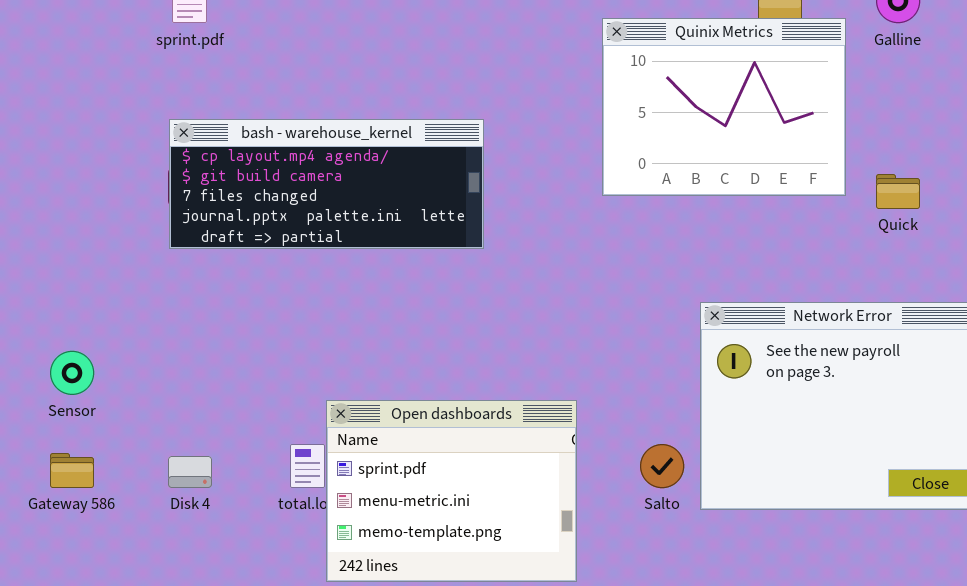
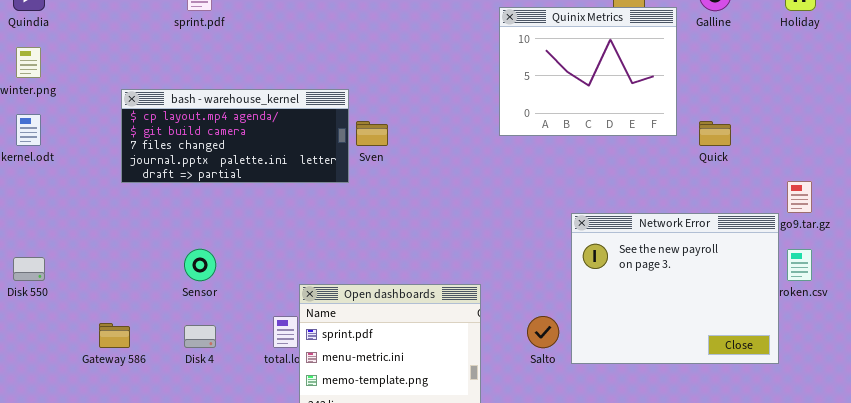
bash - warehouse_kernel: [169,119,484,249] -> [121,89,349,183], moved
Sensor: [50,351,94,395] -> [184,249,216,281], moved

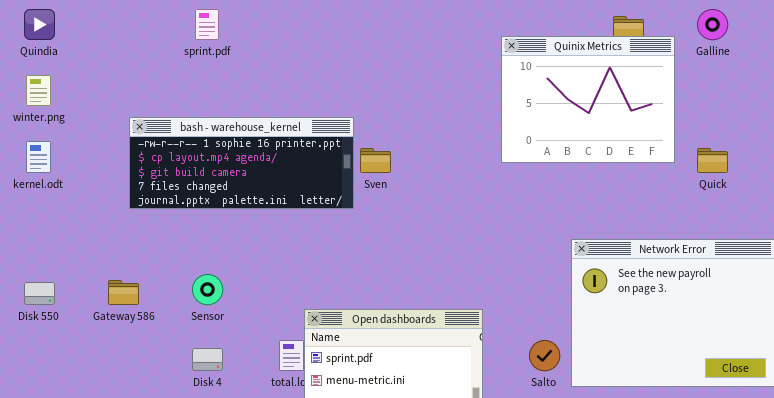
bash - warehouse_kernel: [121,89,349,183] -> [129,117,354,209], scrolled up 1 row
Gateway 586: [99,323,130,348] -> [108,280,139,305], moved

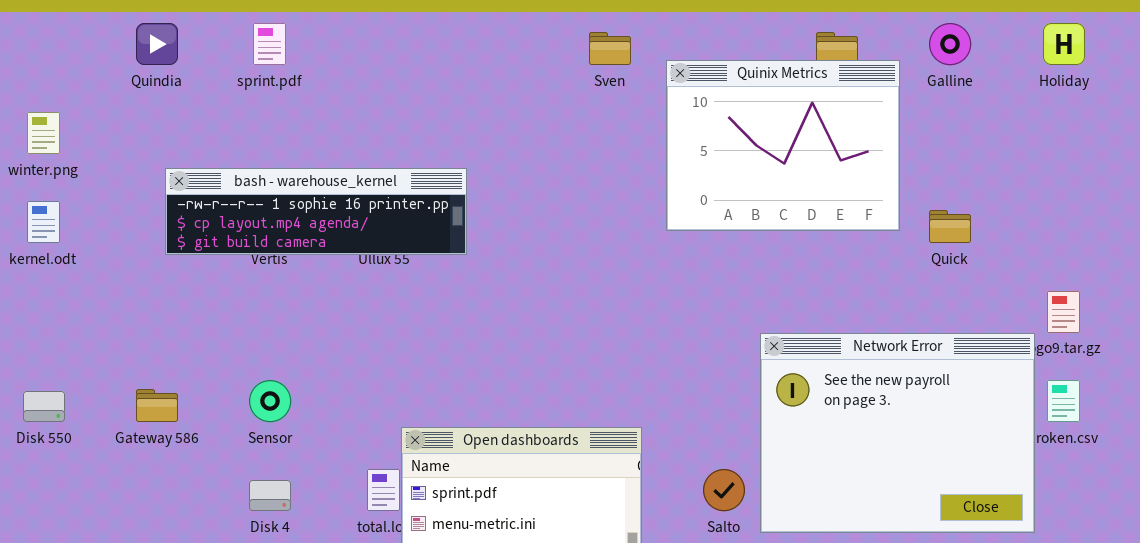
Quindia: [24,9,55,40] -> [136,23,178,65], moved
bash - warehouse_kernel: [129,117,354,209] -> [165,168,467,255], resized
Sven: [360,148,391,173] -> [589,32,631,65], moved

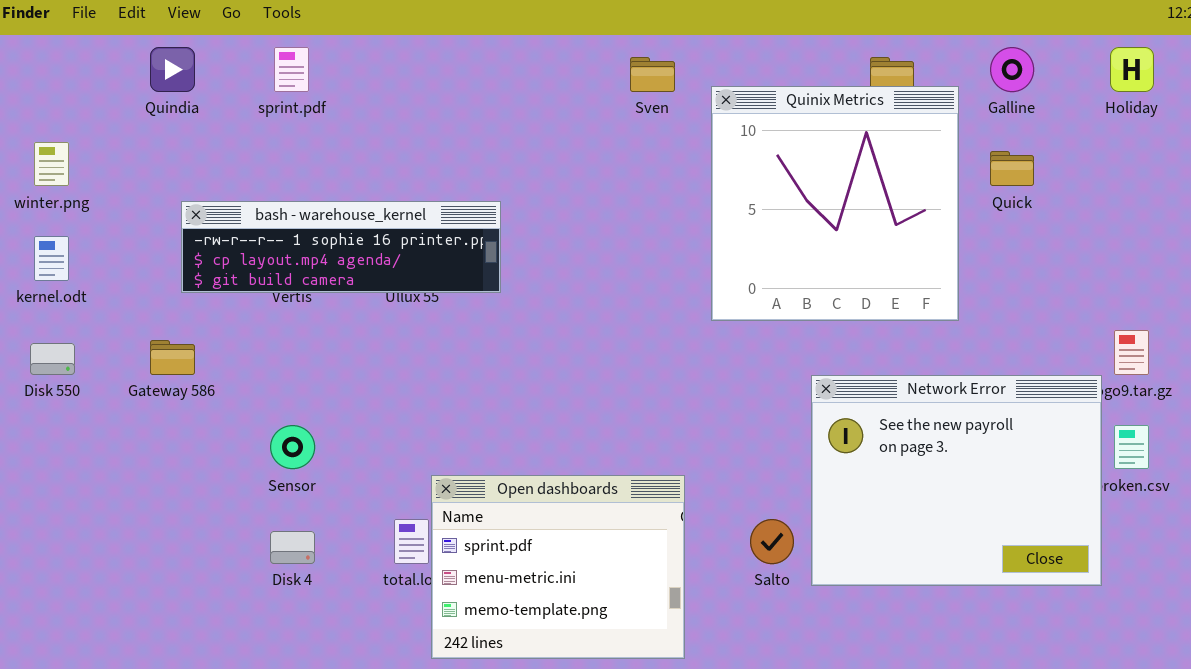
Quinix Metrics: [666,60,900,231] -> [711,86,959,321], resized
Quick: [929,210,971,243] -> [990,151,1034,186], moved
Gateway 586: [136,389,178,422] -> [150,340,195,375], moved
Disk 550: [23,391,65,422] -> [30,343,75,375], moved

